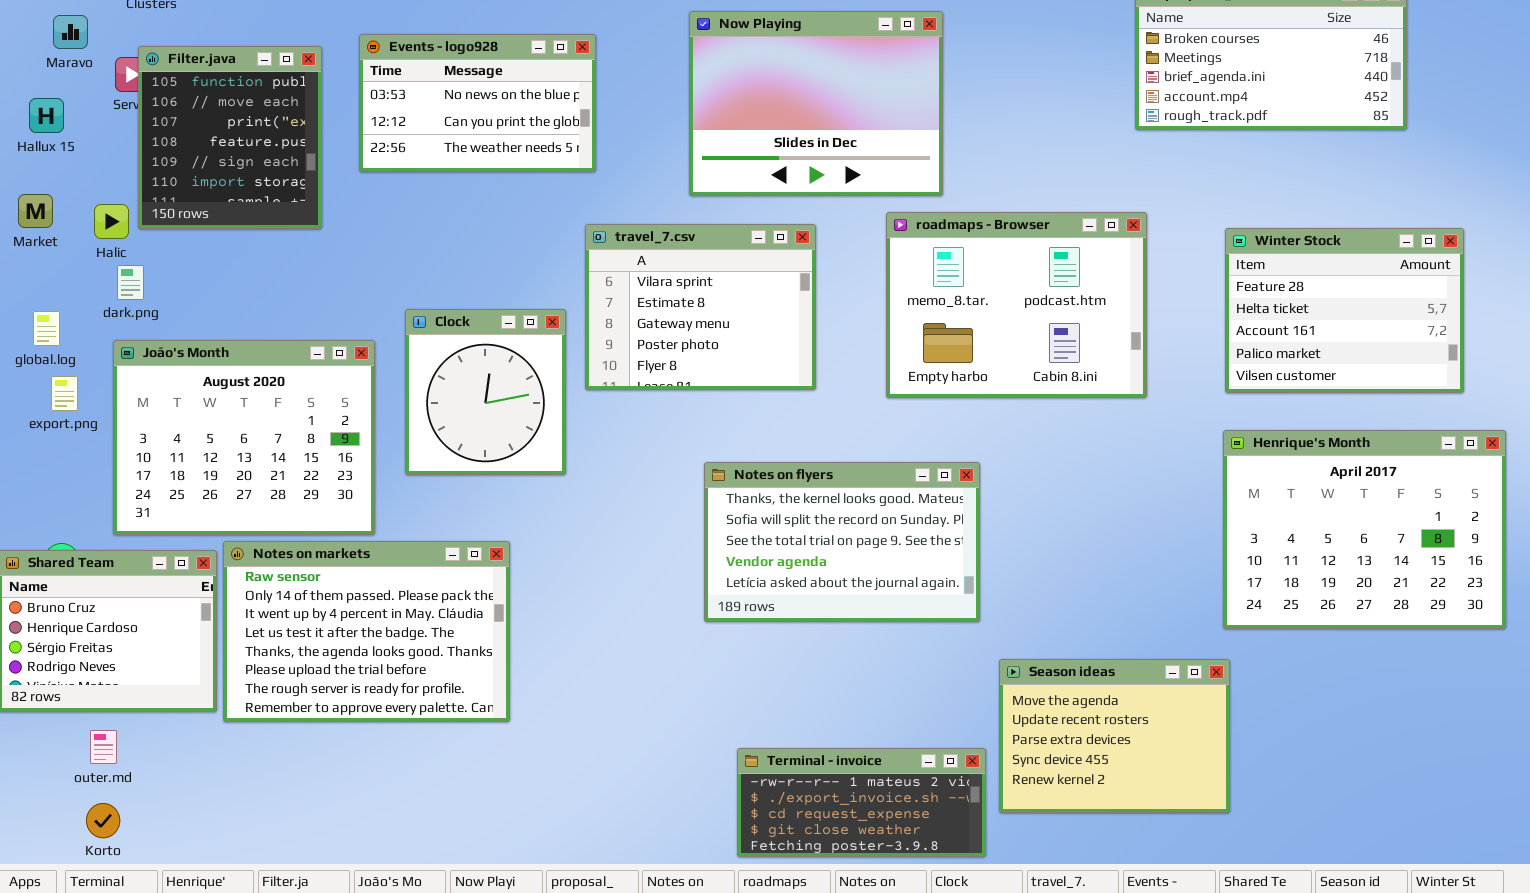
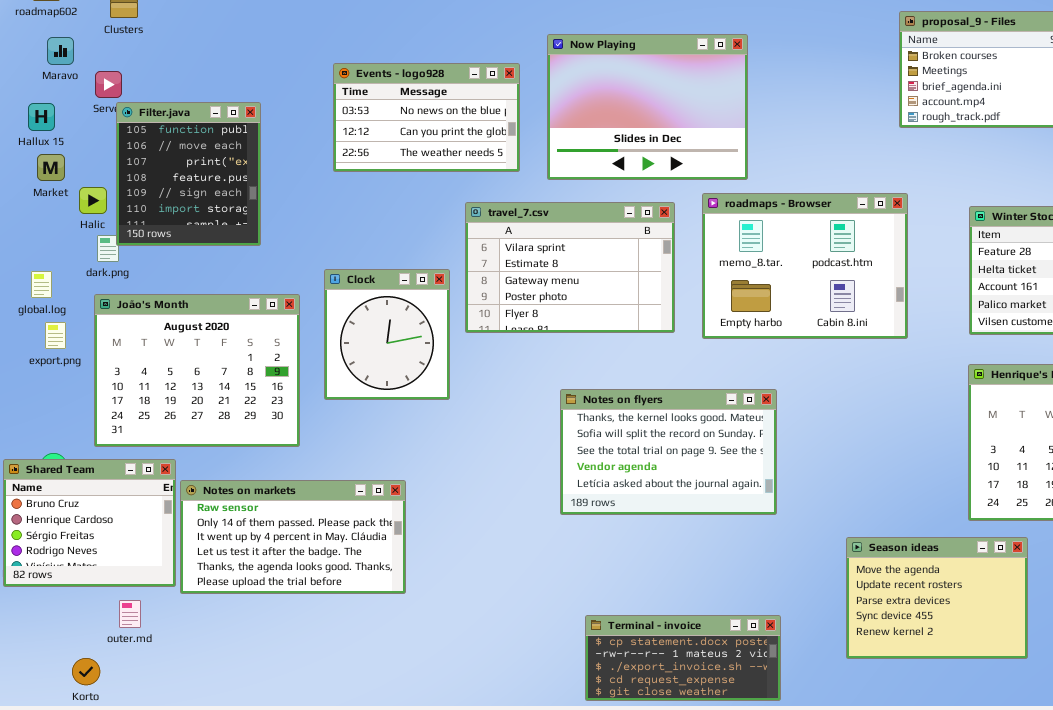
Events - logo928: [359,34,596,172] -> [333,63,520,172], moved
Filter.java: [138,46,322,229] -> [116,102,261,246], moved
Market: [18,194,53,228] -> [37,154,65,181], moved
travel_7.csv: [585,224,816,390] -> [465,202,675,333], resized
Notes on markets: [223,541,510,722] -> [180,480,406,594], resized
Season ideas: [999,659,1230,813] -> [846,537,1028,659], moved
outer.md: [90,730,117,764] -> [119,600,141,628], moved
Terminal - invoice: [737,748,986,857] -> [585,615,781,701], scrolled up 1 row

